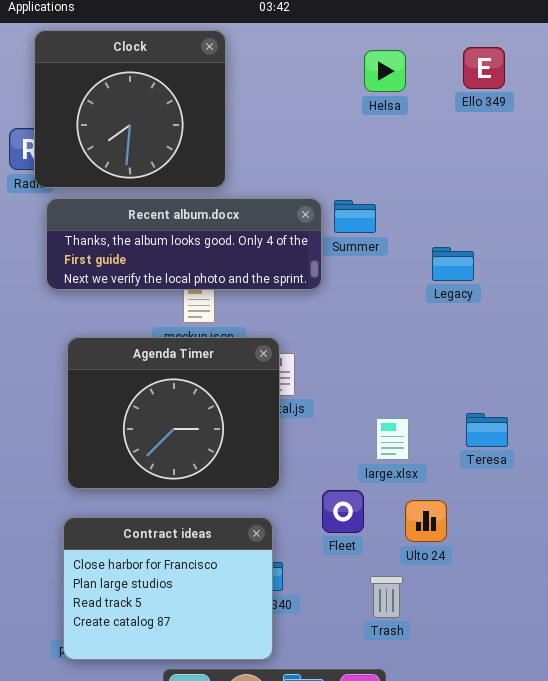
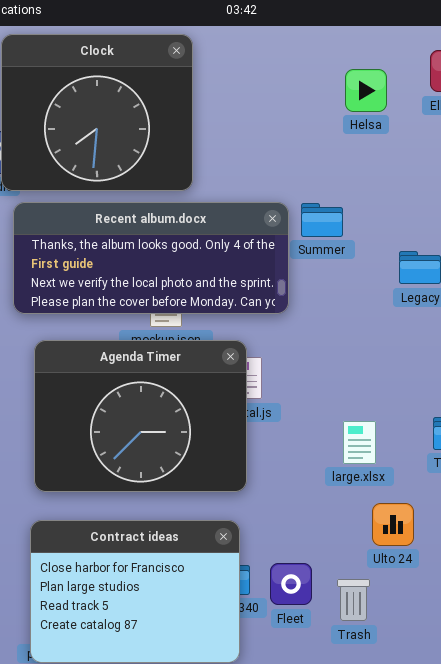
Helsa: [364,50,406,92] -> [345,69,387,112], moved
Recent album.docx: [46,198,322,290] -> [13,202,289,314], resized
Fleet: [322,490,364,533] -> [270,563,312,605], moved

